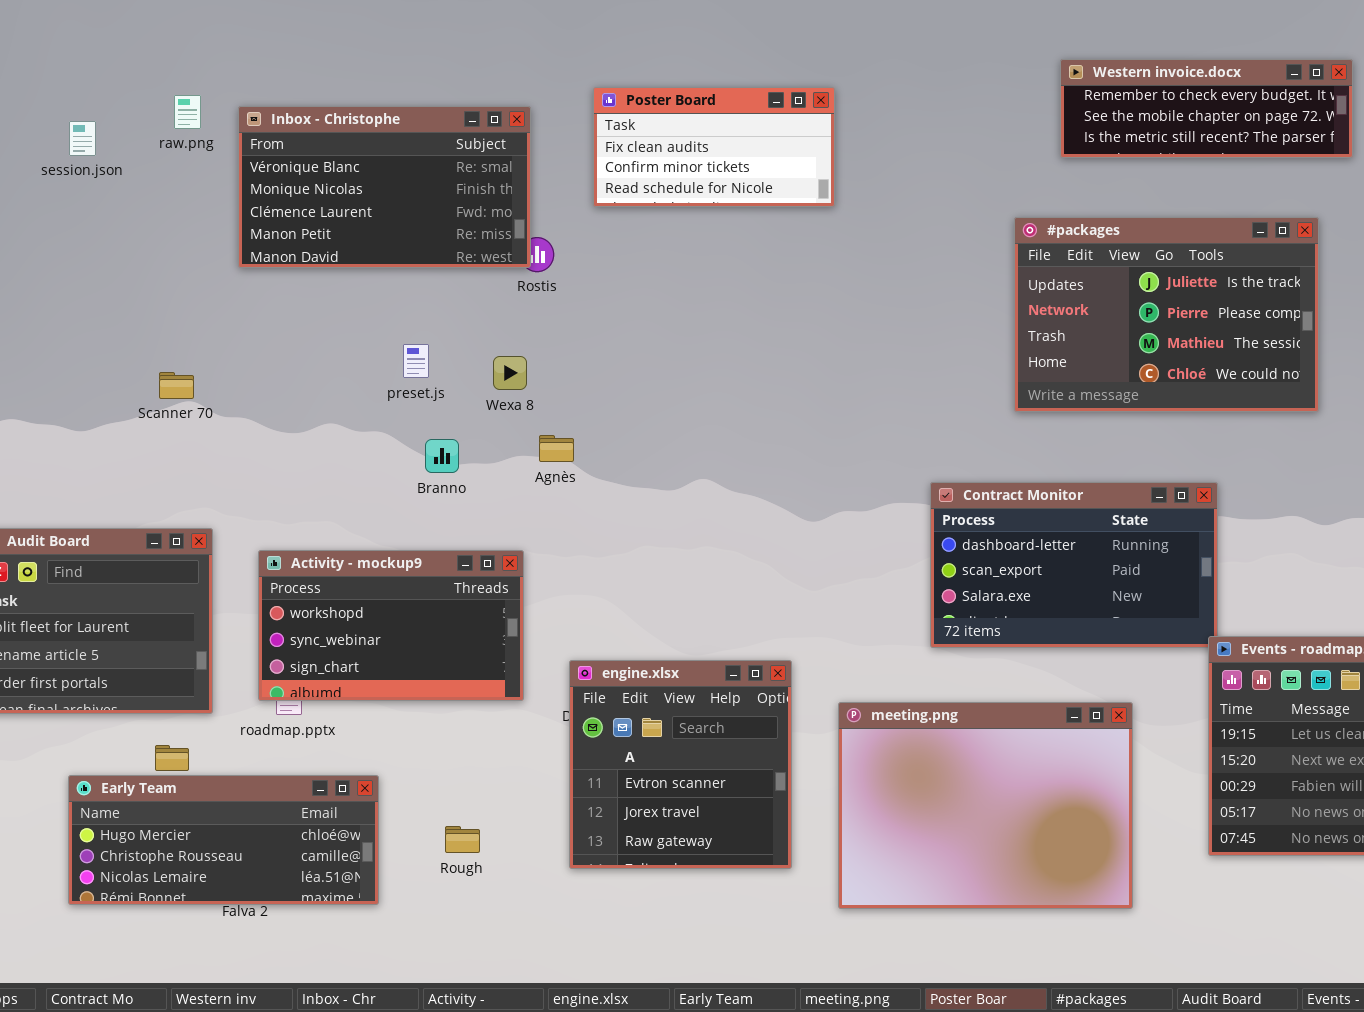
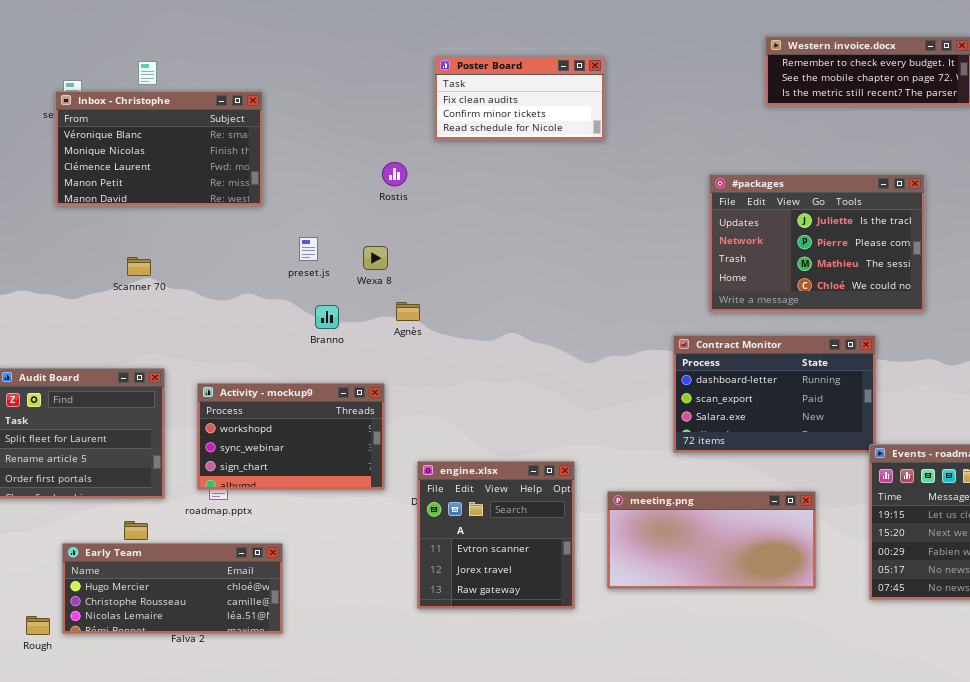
Inbox - Christophe: [238,106,531,268] -> [55,91,263,206], moved
#packages: [1014,217,1319,412] -> [709,174,925,312], moved
meeting.png: [838,702,1133,909] -> [607,491,816,589], resized
Rough: [445,826,480,853] -> [26,616,50,635], moved

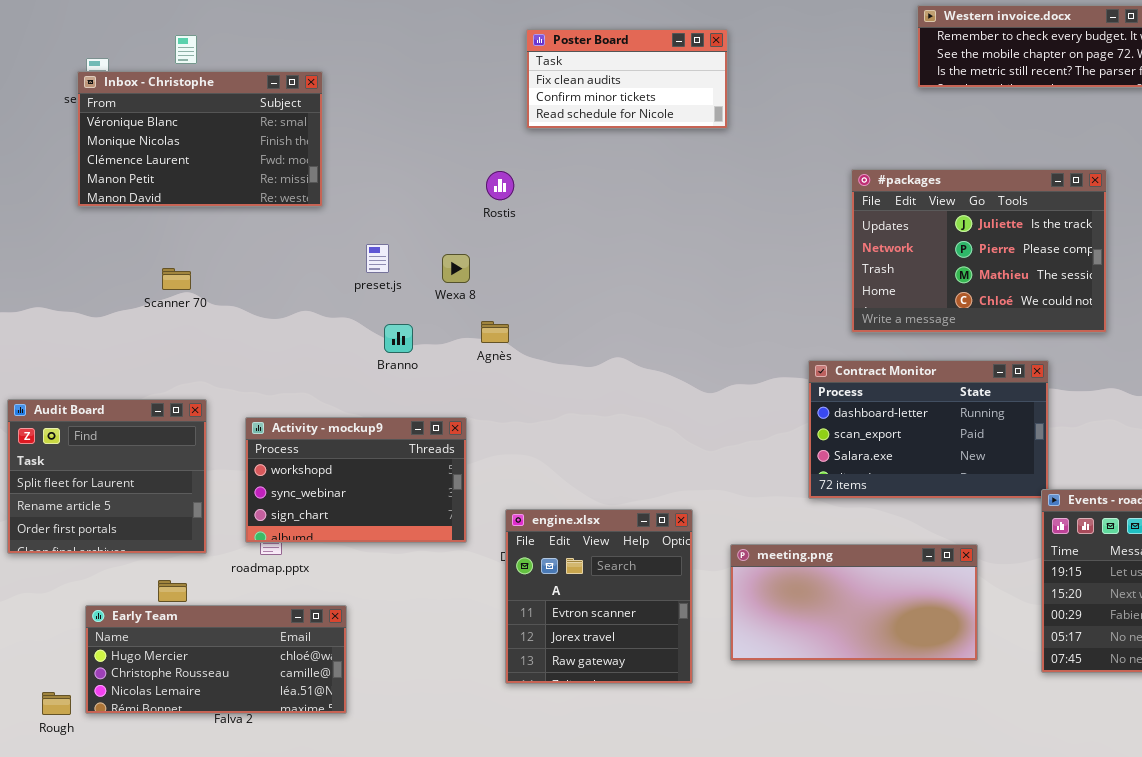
Rostis: [382,162,407,186] -> [486,171,514,200], moved

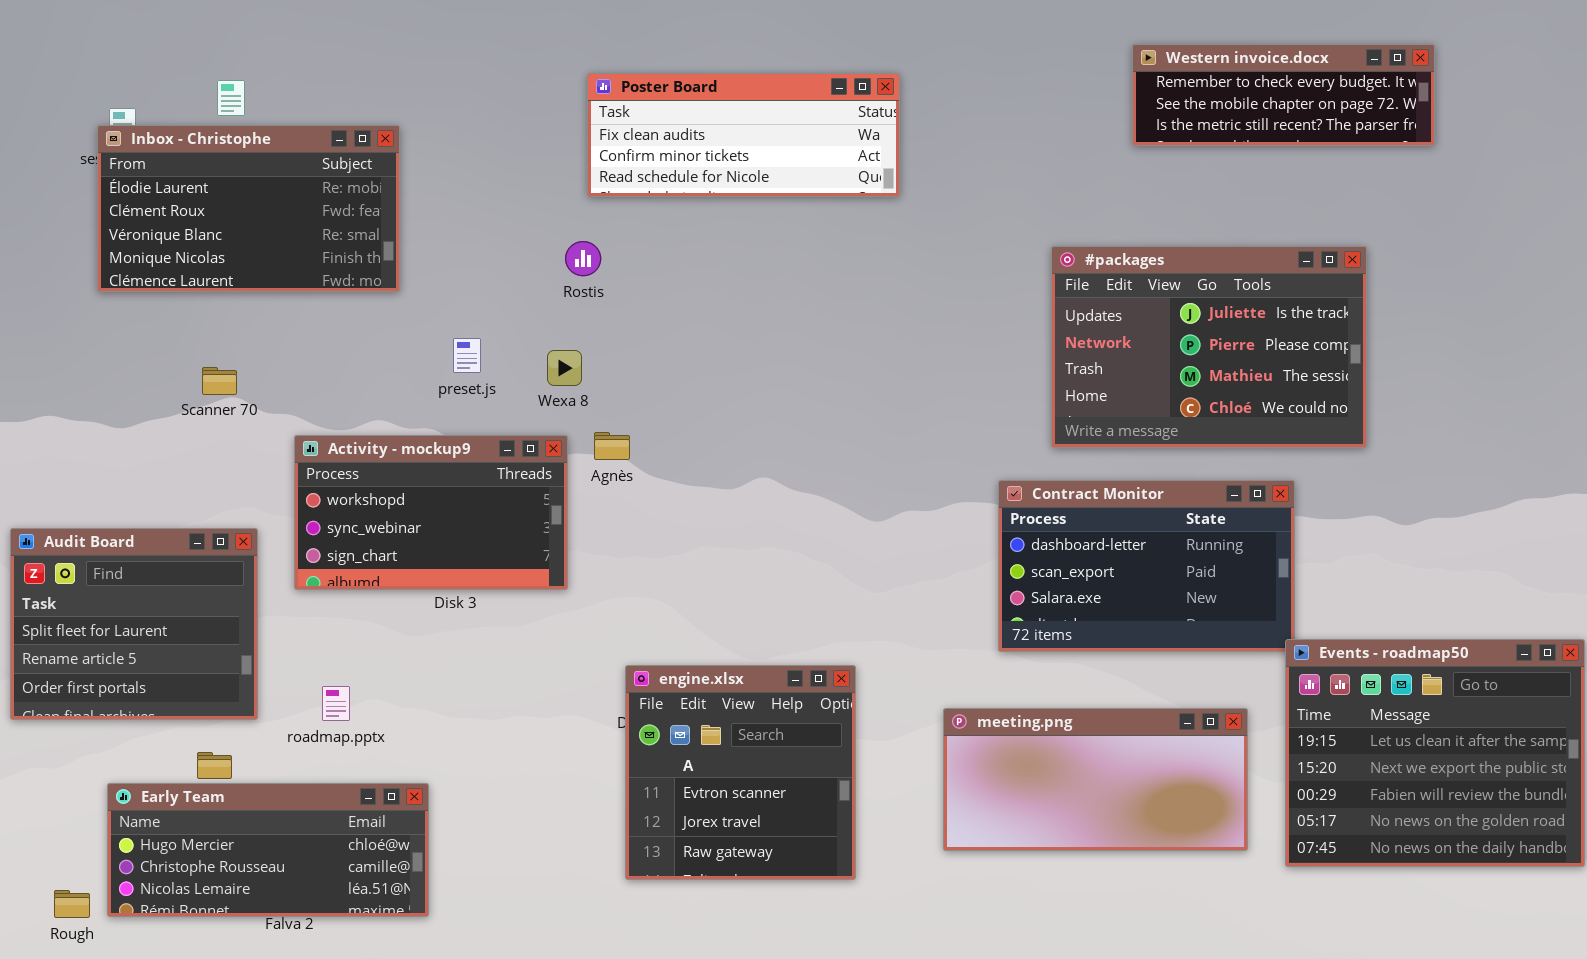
Poster Board: [526,29,728,129] -> [587,73,900,197], resized
Inbox - Christophe: [77,71,323,207] -> [97,125,400,292], scrolled up 2 rows
Rostis: [486,171,514,200] -> [565,241,601,276], moved
Activity - mockup9: [245,417,467,543] -> [294,435,568,590], moved
meeting.png: [730,544,978,661] -> [943,708,1248,851], moved

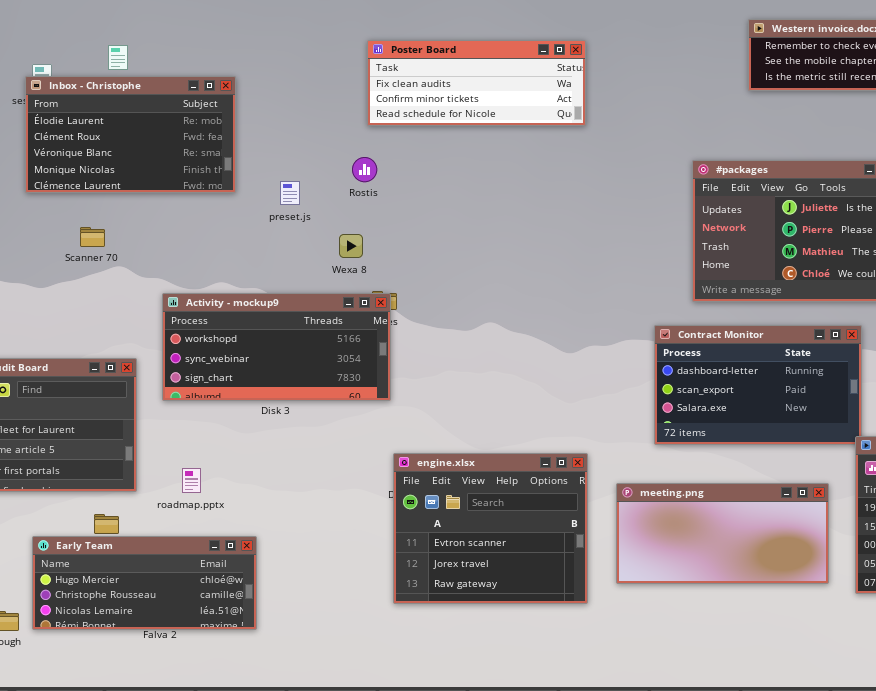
preset.js: [453,338,481,373] -> [280,181,300,205], moved
Scanner 70: [202,367,237,395] -> [80,227,105,247], moved
Activity - mockup9: [294,435,568,590] -> [162,293,391,401], resized
engine.xlsx: [625,665,856,880] -> [393,453,588,604], resized

